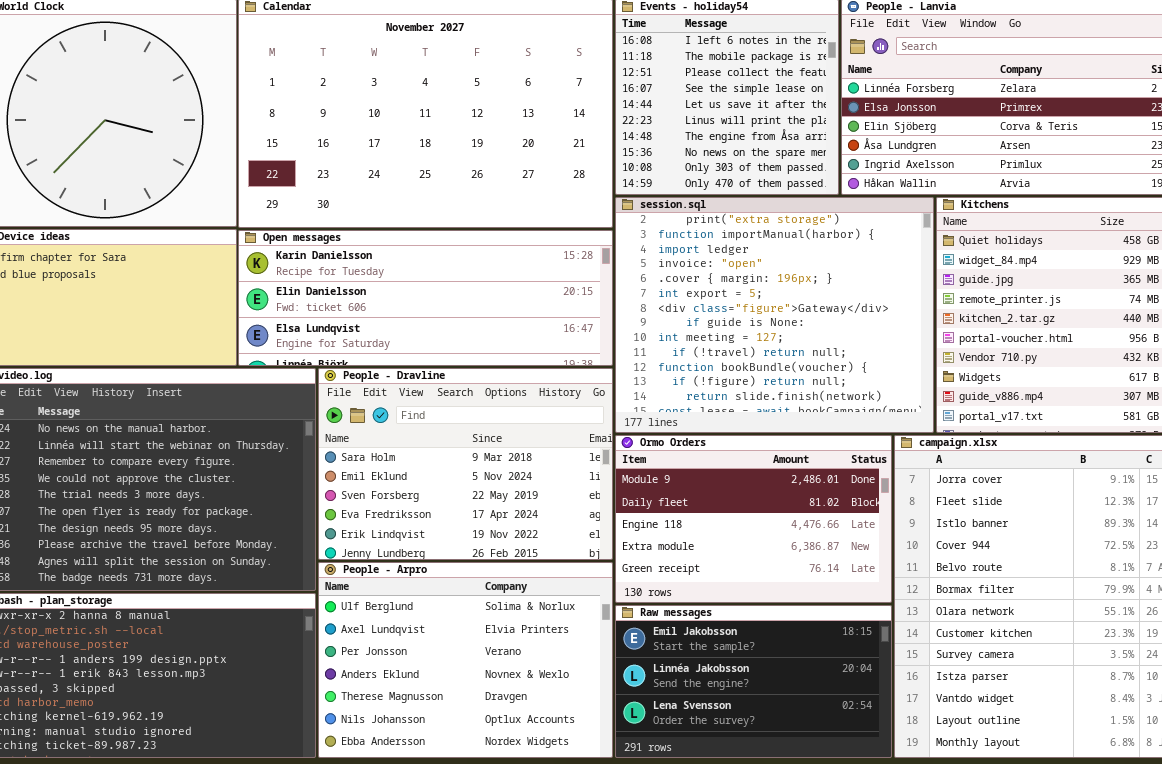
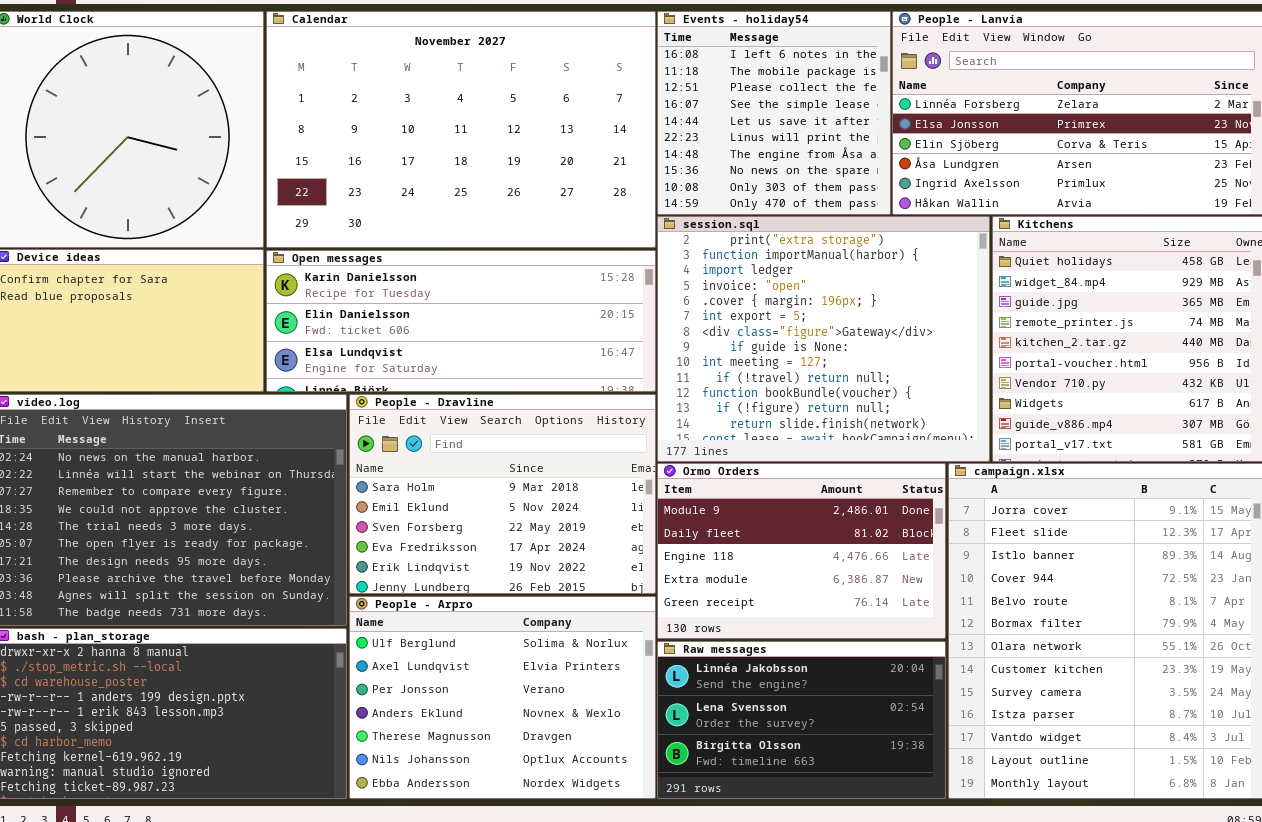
Raw messages: [615,605,892,758] -> [657,641,946,799], scrolled down 1 row

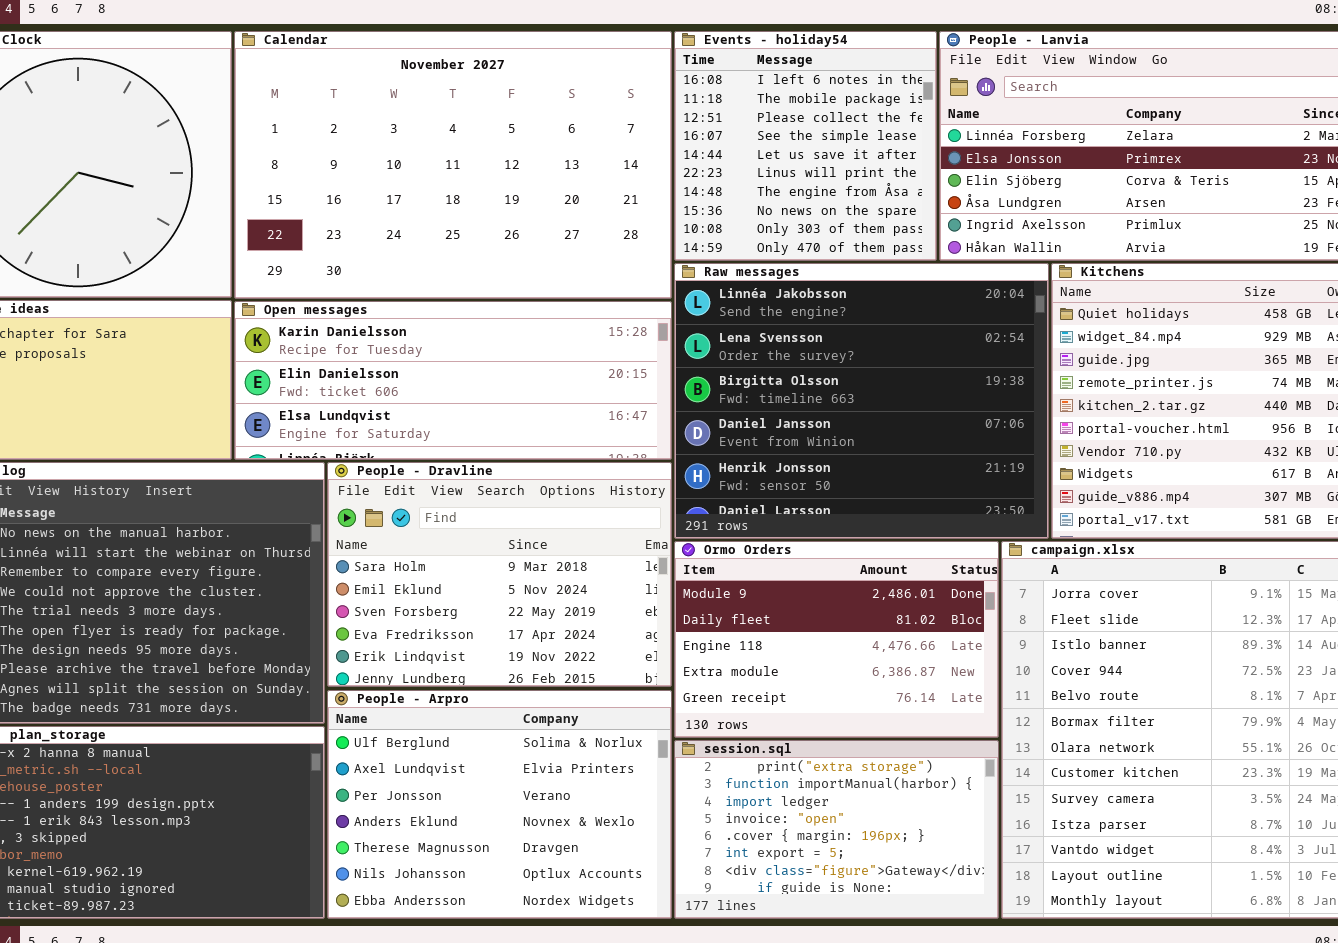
session.sql: [657,216,990,462] -> [674,740,999,919], moved, resized
Raw messages: [657,641,946,799] -> [674,263,1049,539], moved, resized

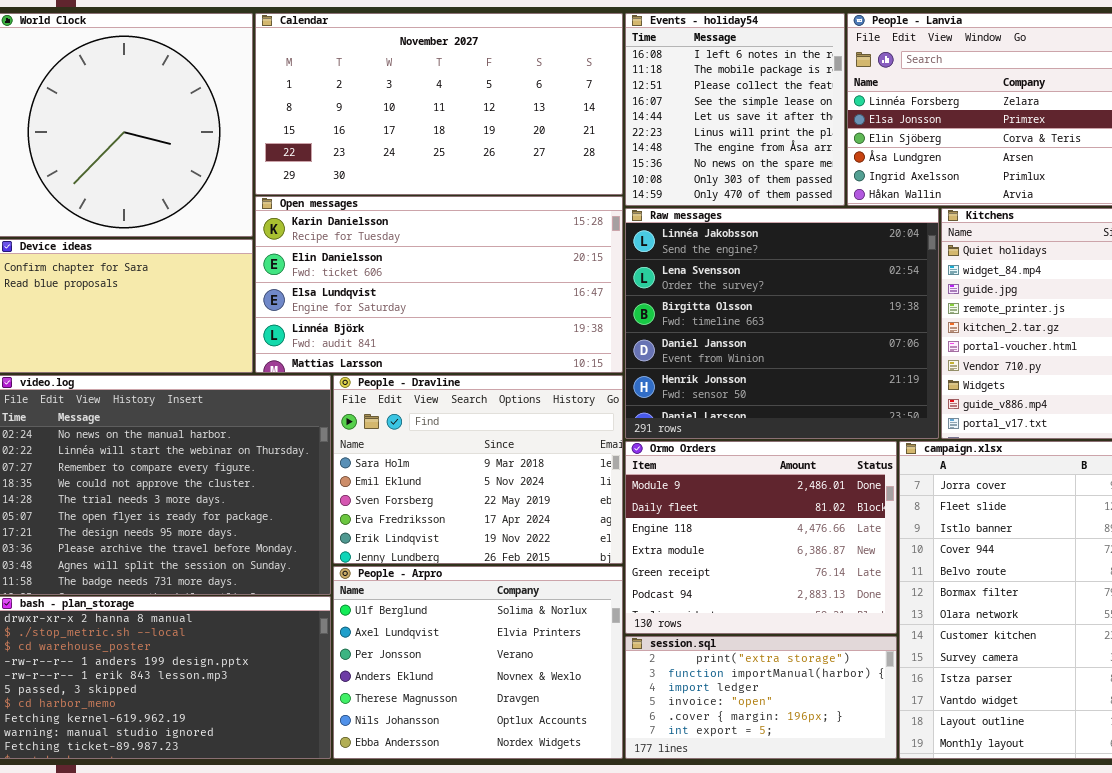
Calendar: [234,31,672,299] -> [255,13,623,195], resized
Open messages: [234,301,672,460] -> [255,196,623,373], resized
Ormo Orders: [674,541,999,738] -> [625,441,897,634], resized
session.sql: [674,740,999,919] -> [625,636,897,759], resized

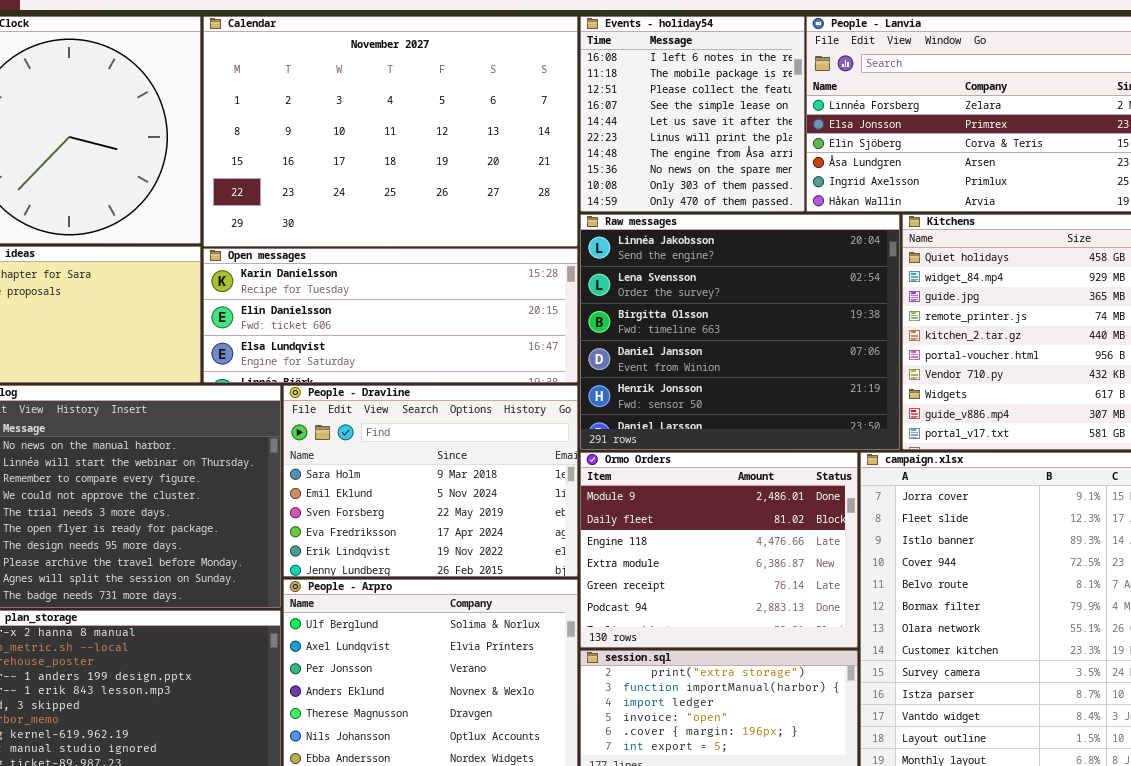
Calendar: [255,13,623,195] -> [203,16,578,247], resized
Open messages: [255,196,623,373] -> [203,248,578,383], resized

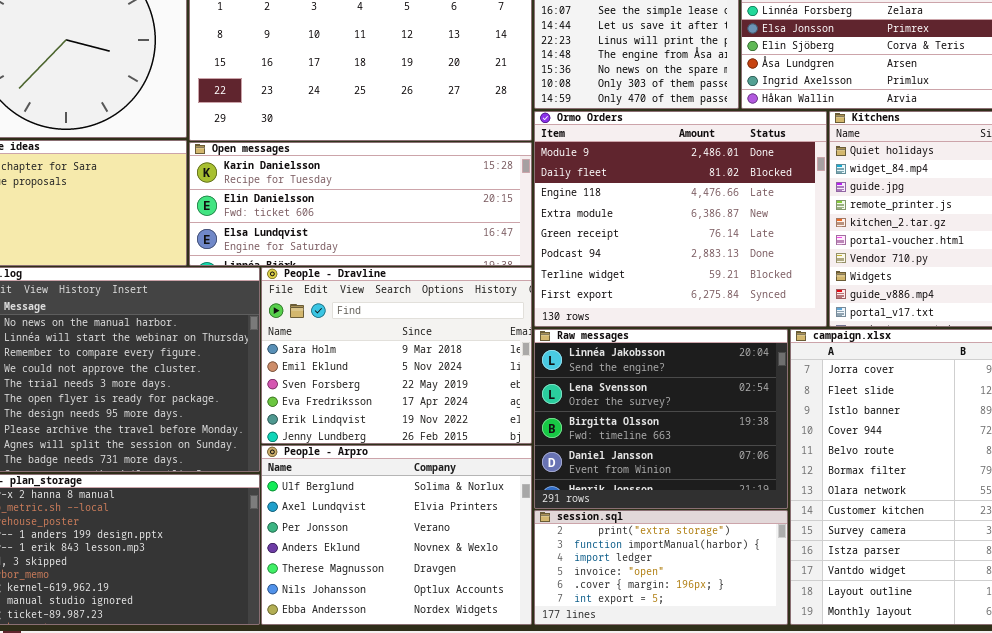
Raw messages: [580,214,900,450] -> [534,329,788,509], moved, resized
Ormo Orders: [580,452,858,648] -> [534,111,827,327], moved, resized

